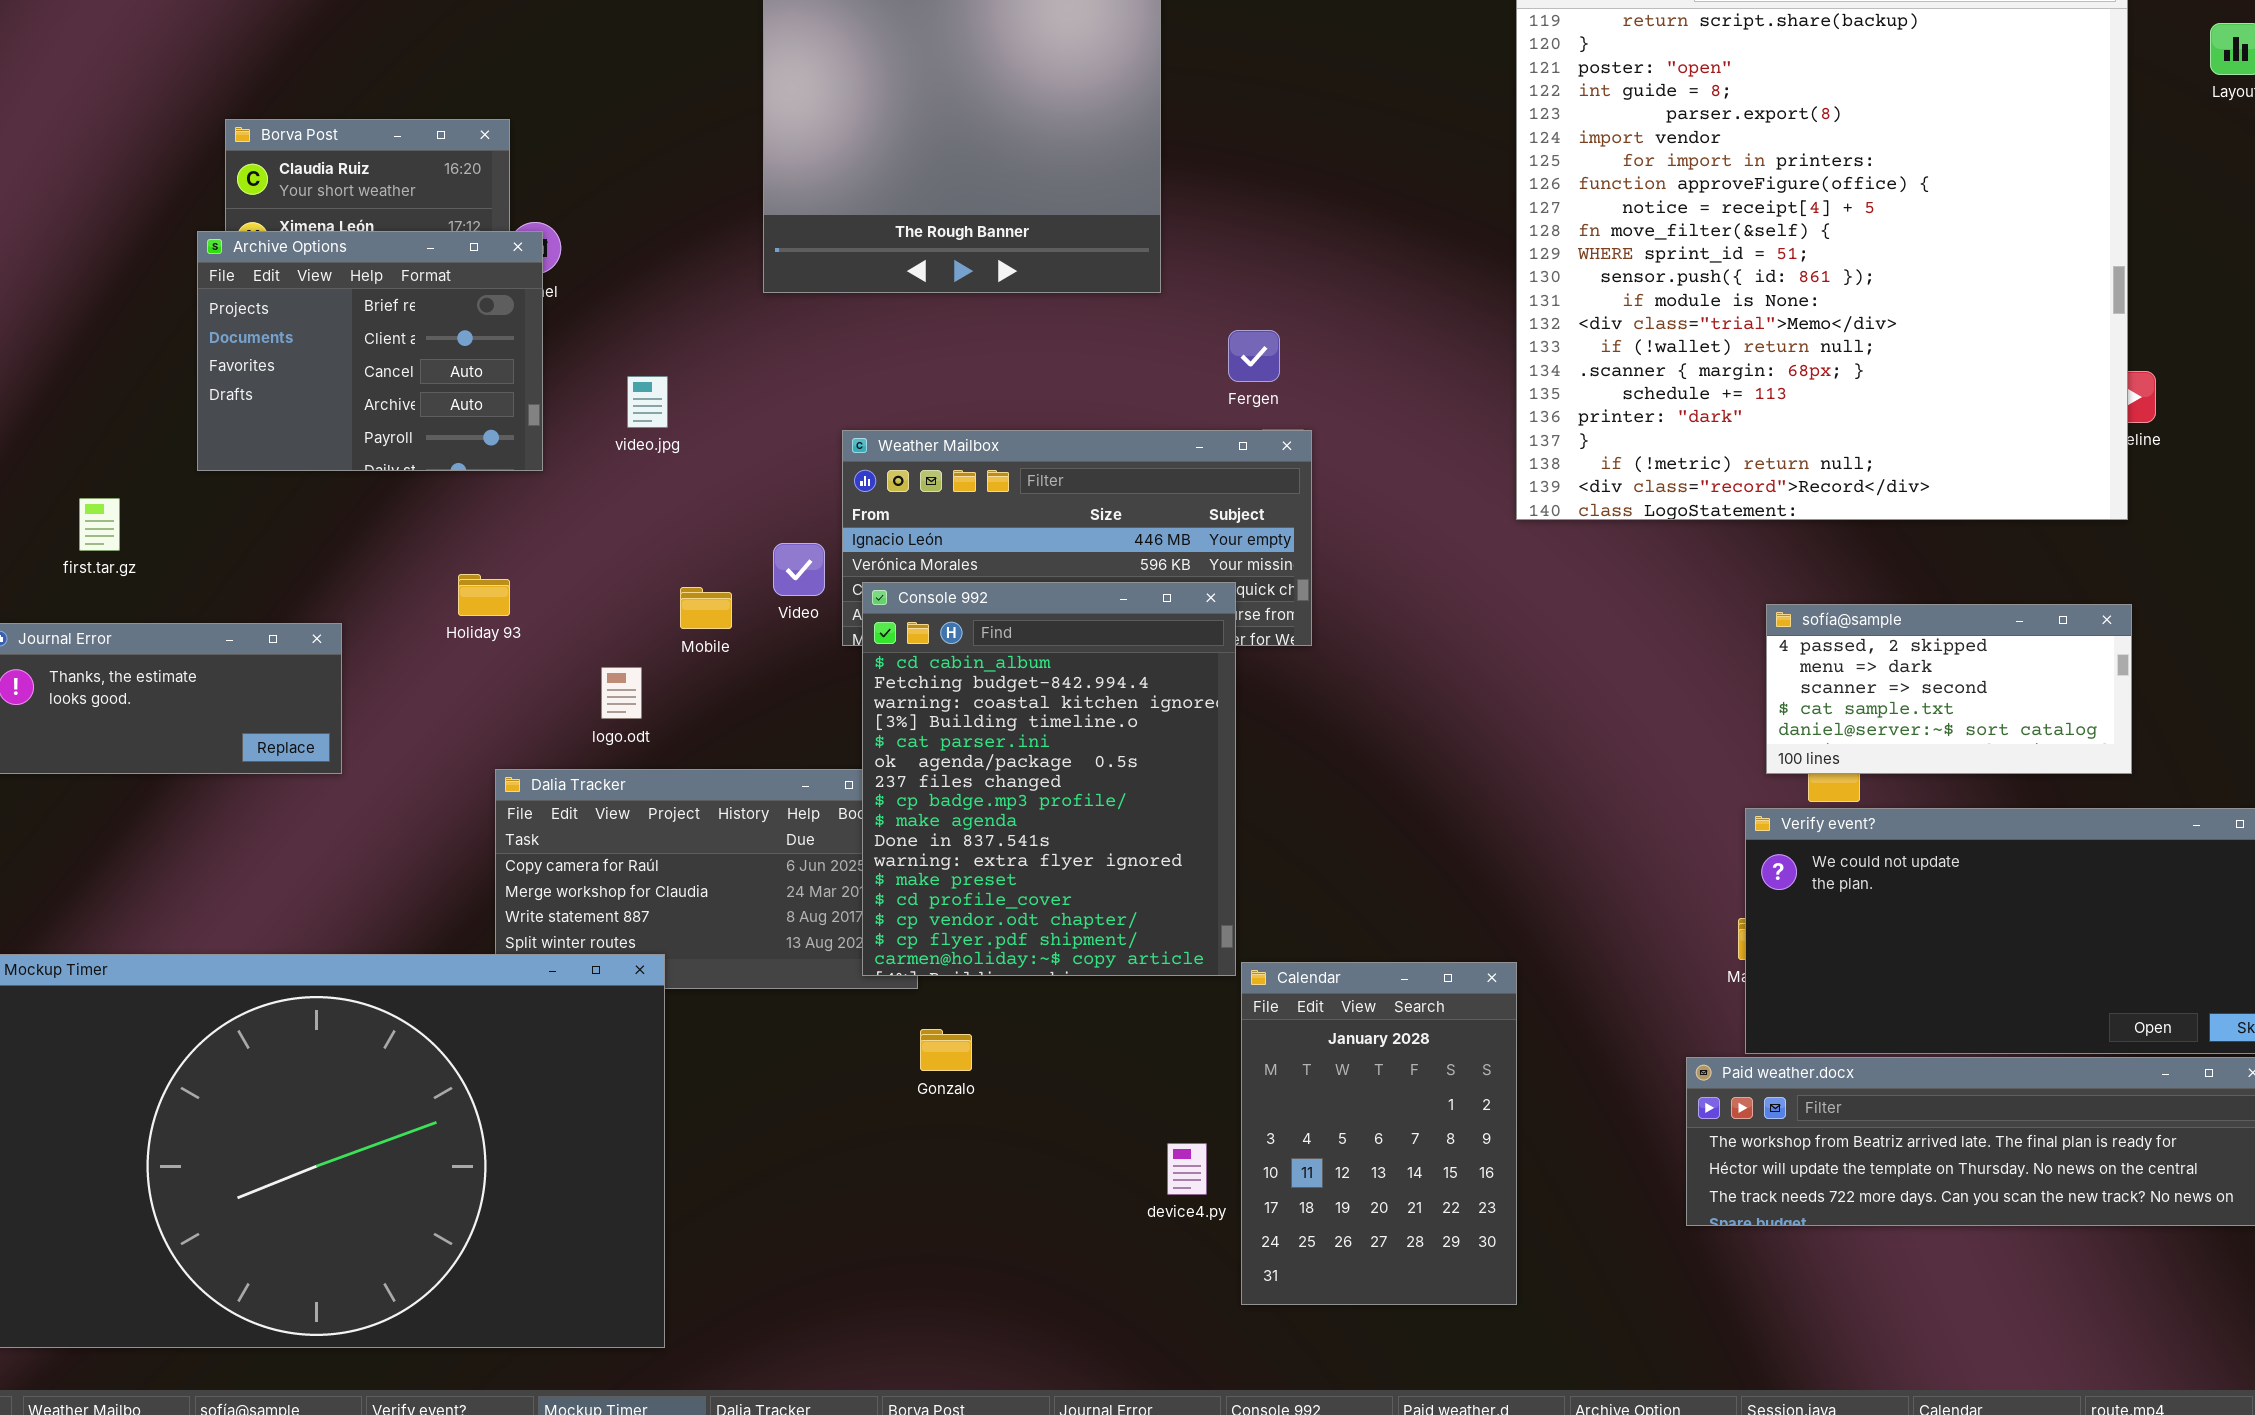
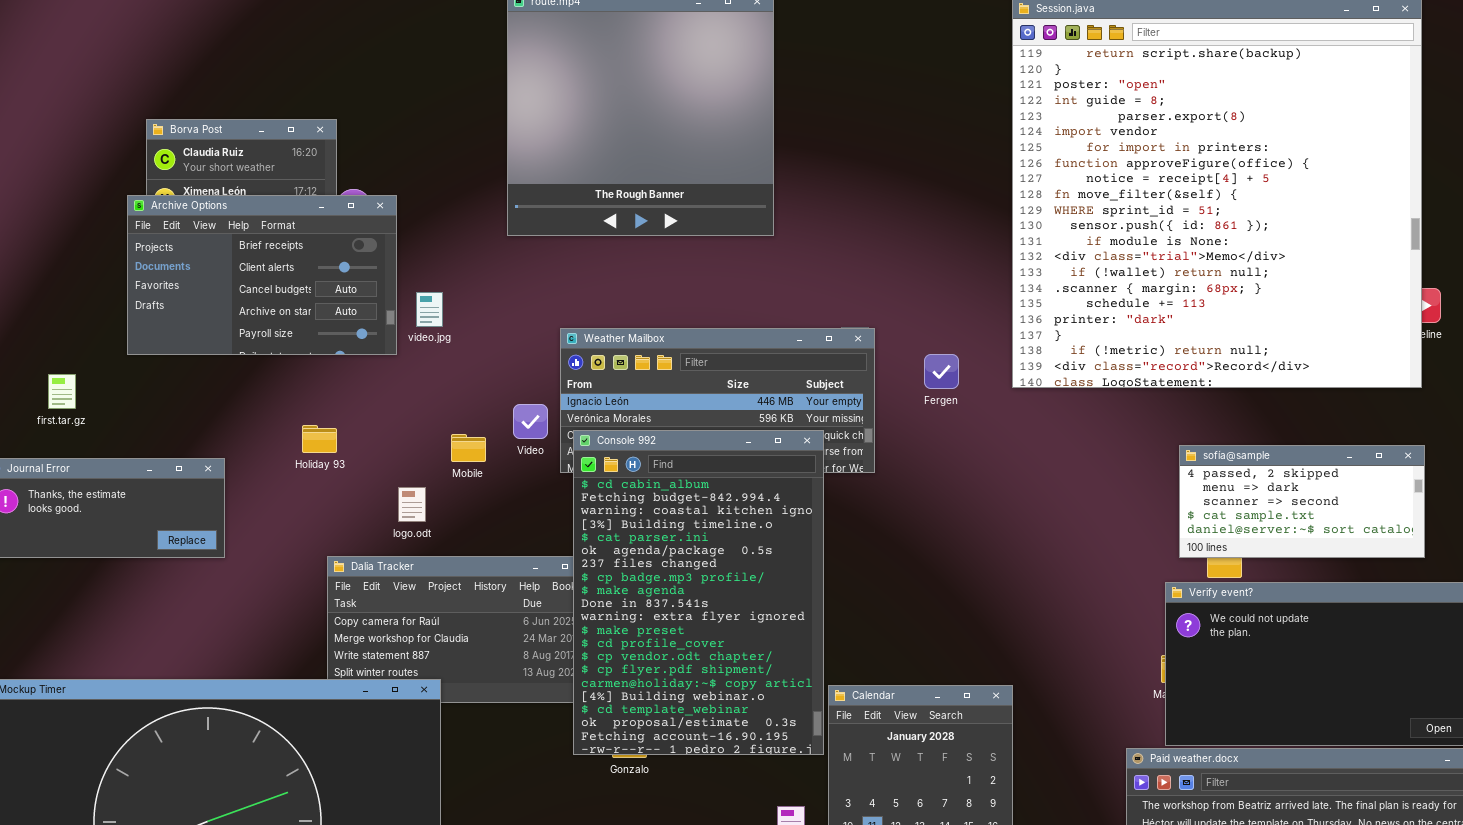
Archive Options: [197,231,543,471] -> [127,195,397,355], resized
Fergen: [1228,330,1280,382] -> [924,354,959,389], moved
Console 992: [862,582,1236,976] -> [573,430,824,755], resized

